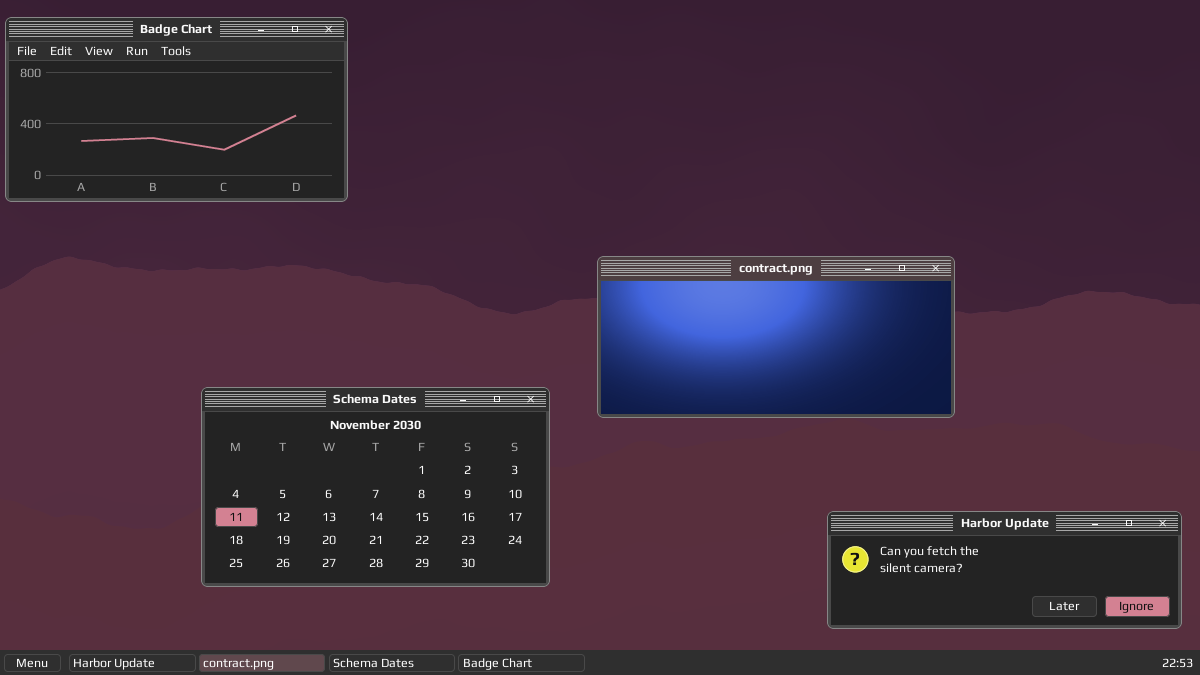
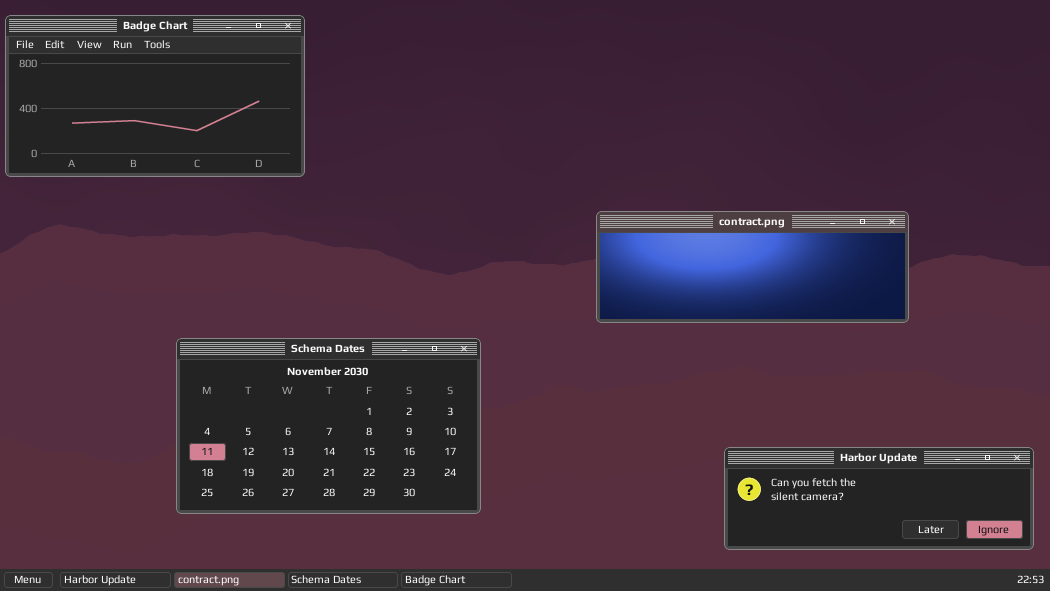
contract.png: [597,256,955,418] -> [596,211,909,323], moved, resized

